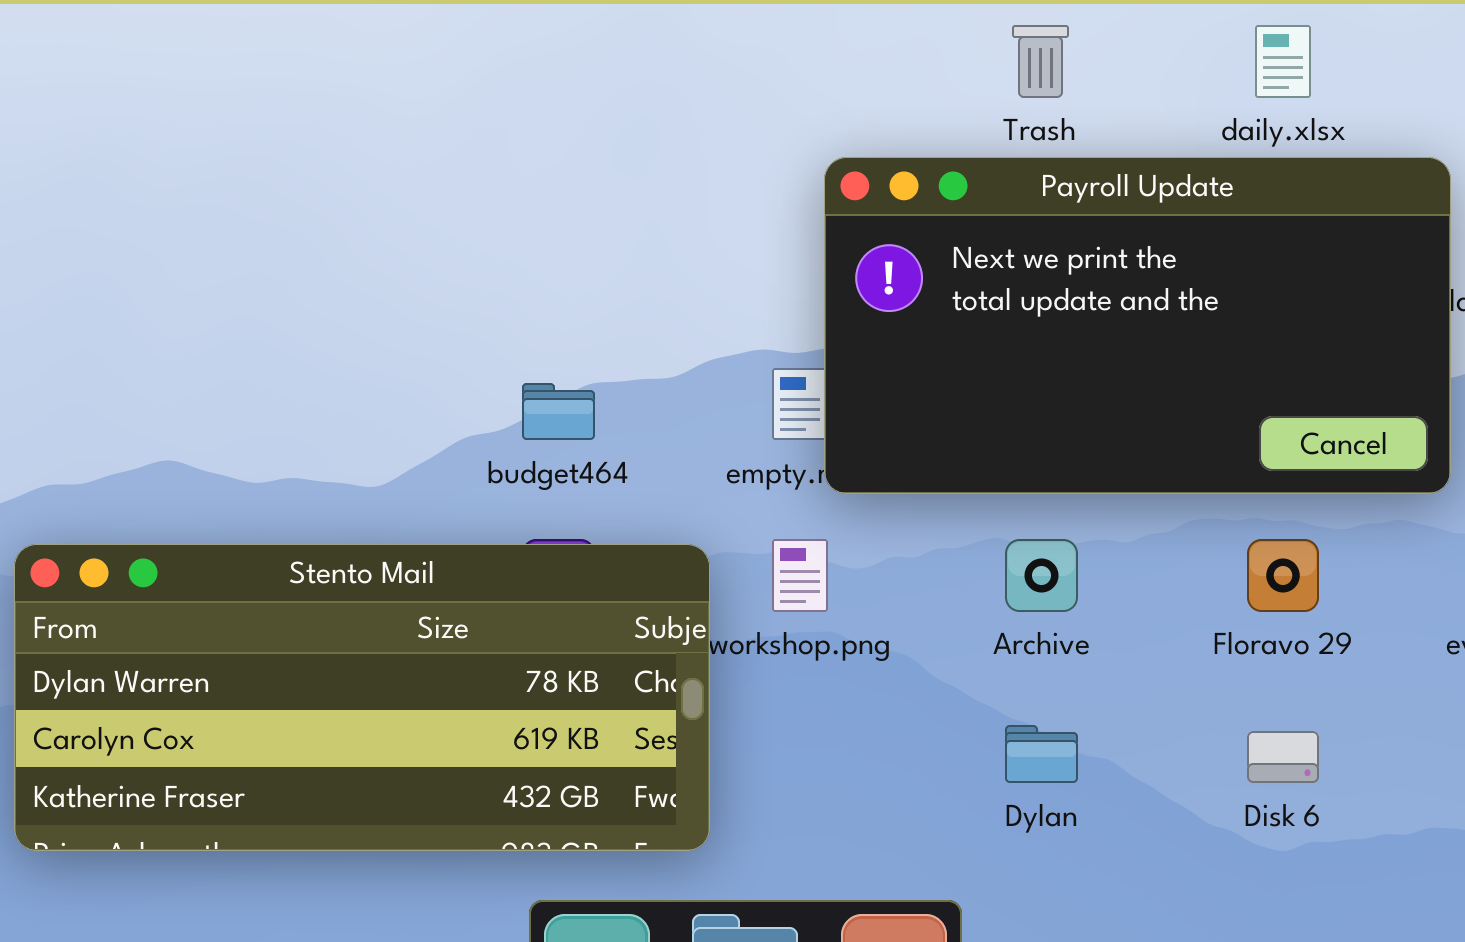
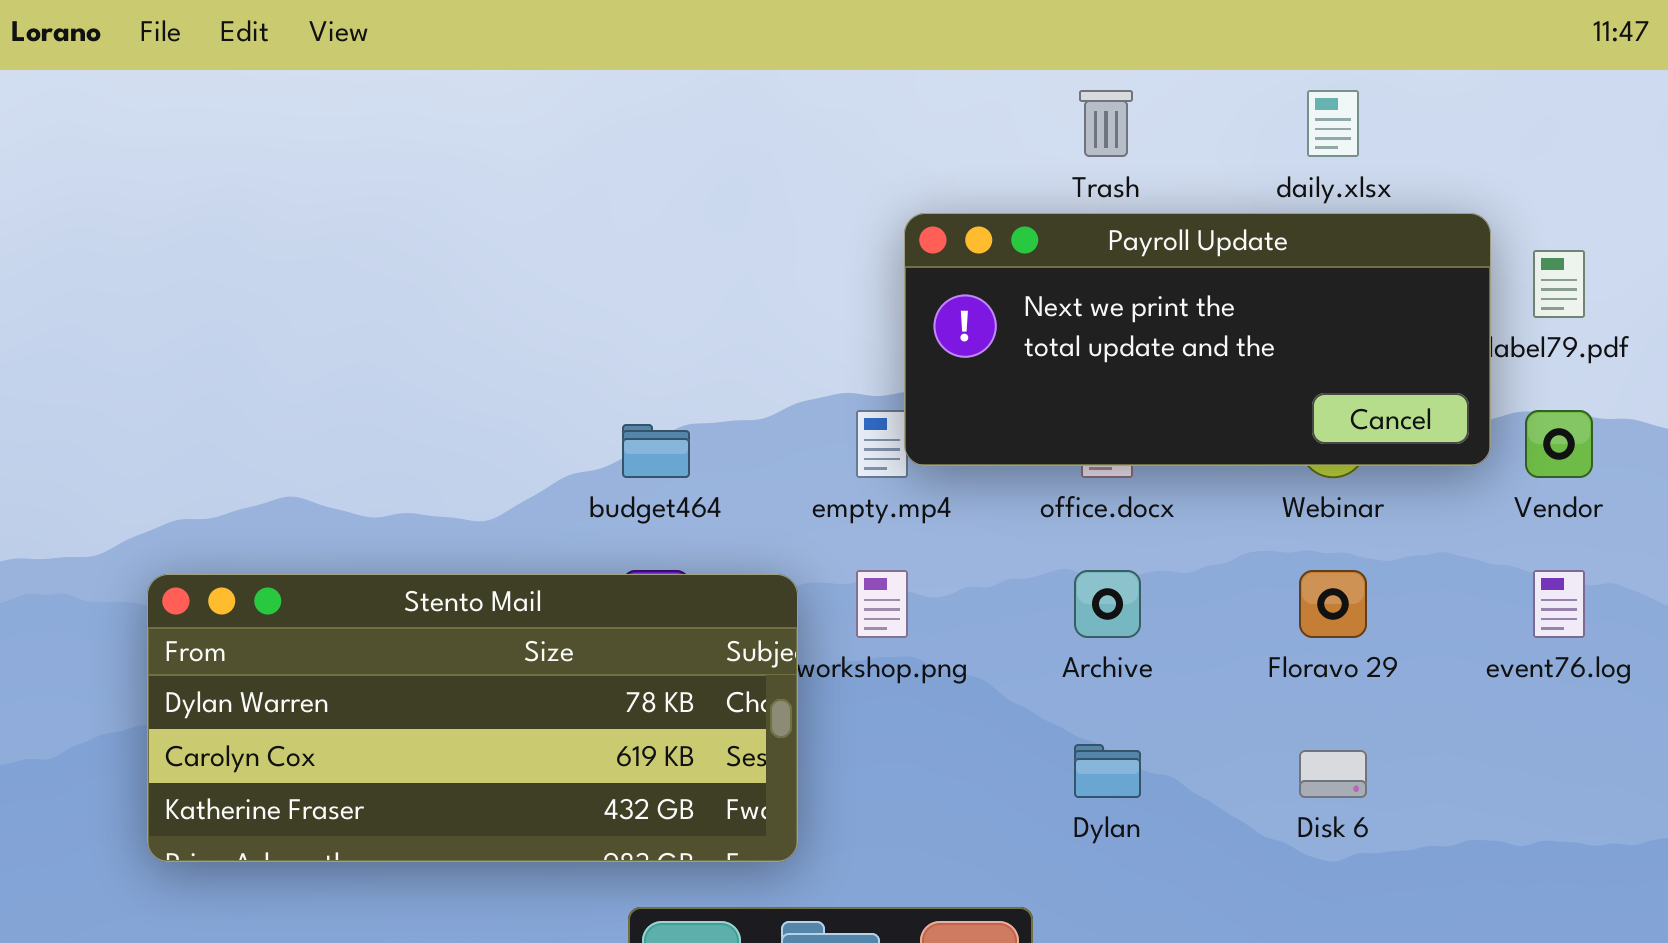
Payroll Update: [824,157,1451,494] -> [904,213,1491,466], resized

